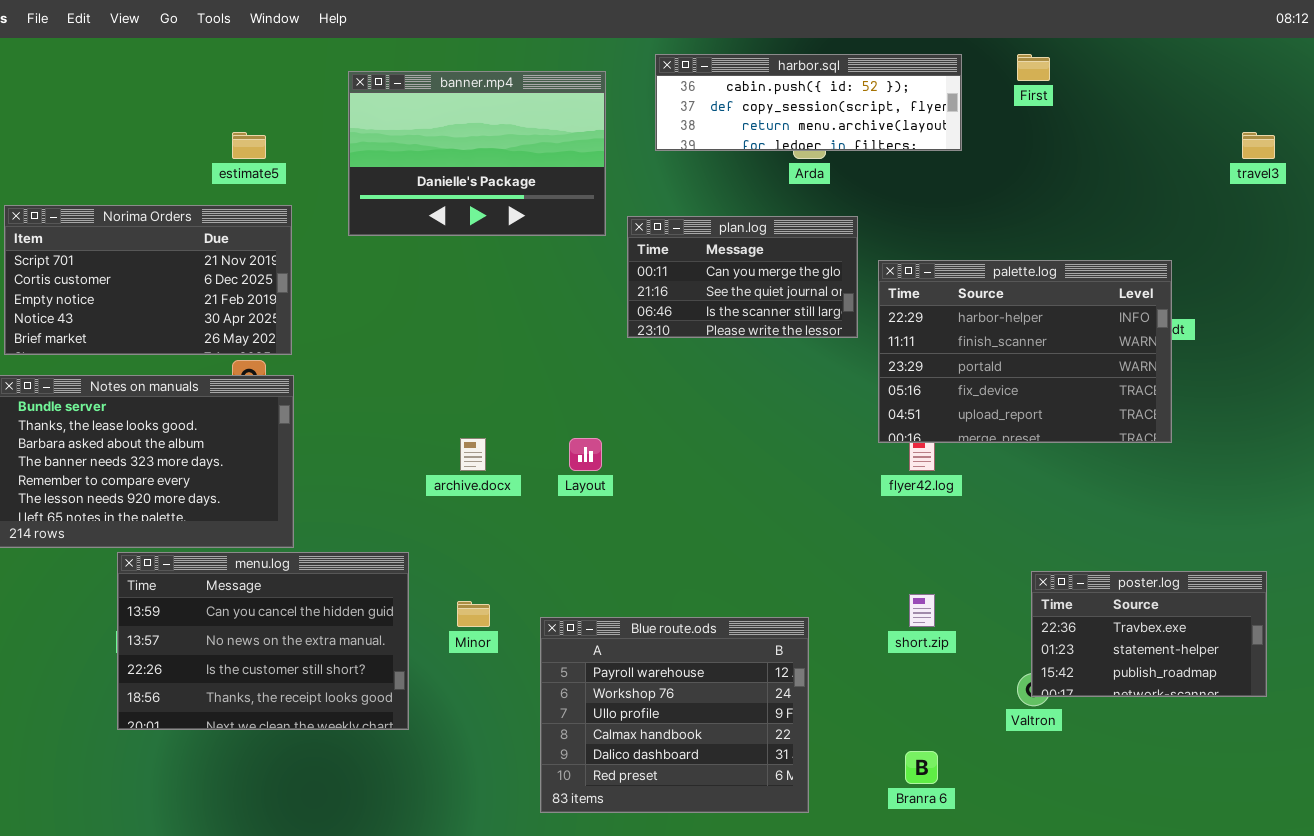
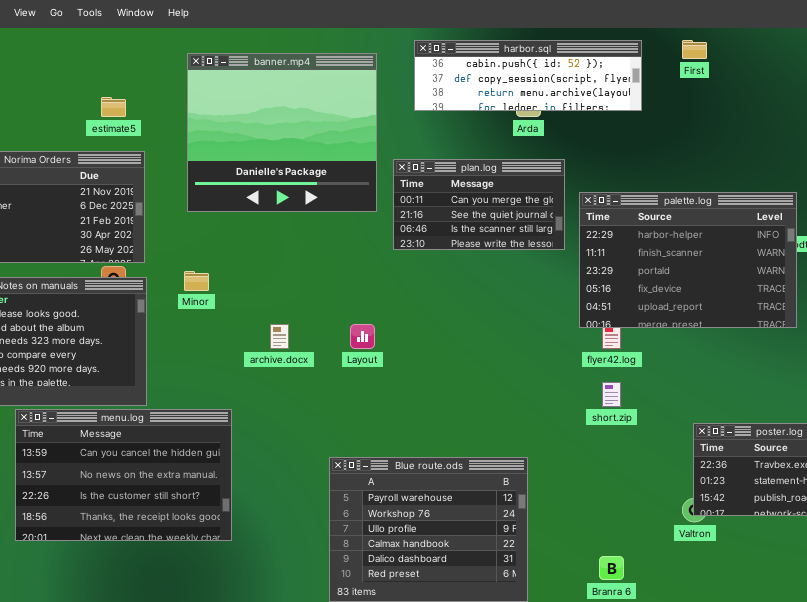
banner.mp4: [348,71,606,236] -> [187,53,377,212], resized
short.zip: [909,594,935,627] -> [602,382,621,407], moved
Minor: [457,601,490,627] -> [184,271,209,291], moved

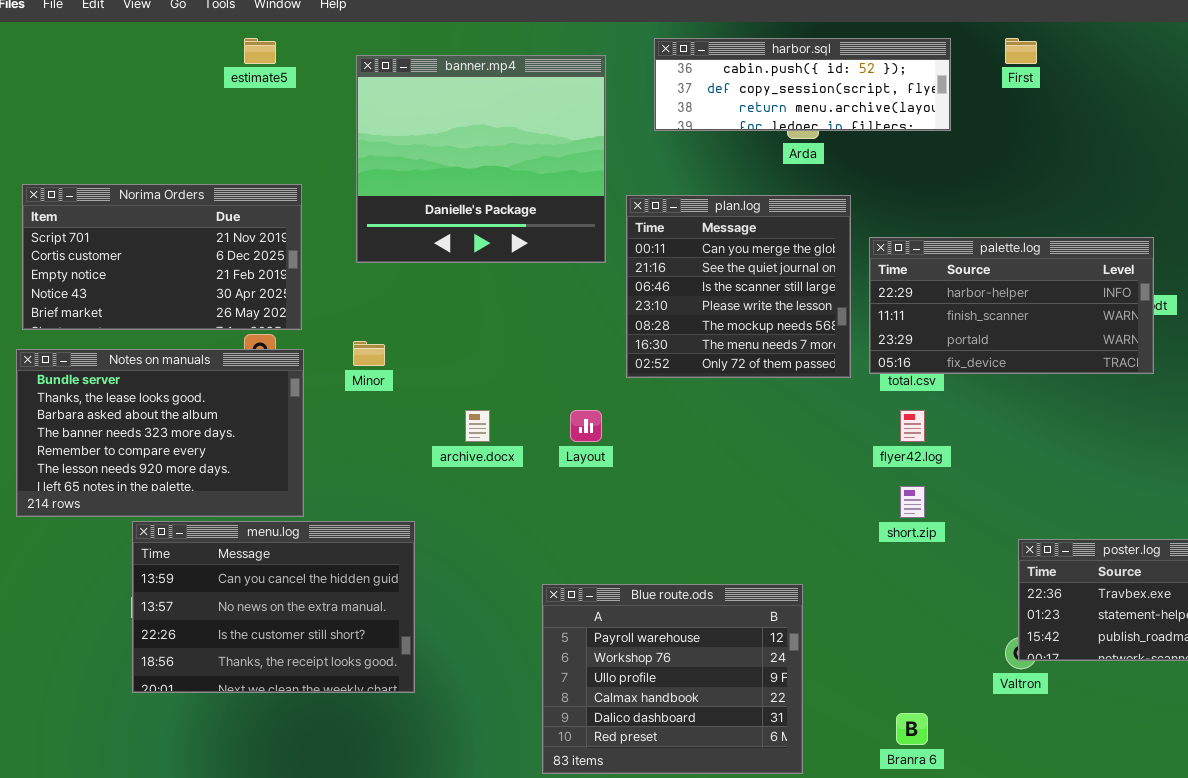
estimate5: [101,97,126,117] -> [244,38,276,64], moved
plan.log: [393,159,565,250] -> [626,195,851,378], resized
palette.log: [579,192,797,328] -> [869,237,1154,374], resized

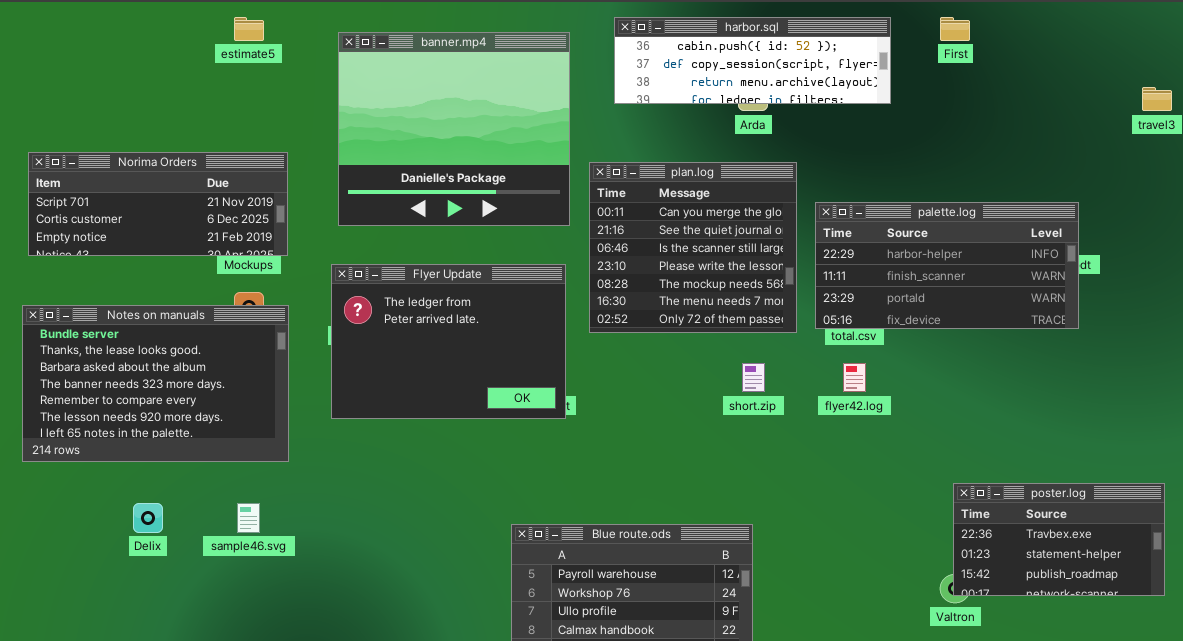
Norima Orders: [22,184,302,330] -> [28,152,288,256], resized
Flyer Update: none -> [331,264,566,419], opened
short.zip: [900,486,925,518] -> [742,363,765,392], moved
menu.log: [132,521,415,693] -> none, closed

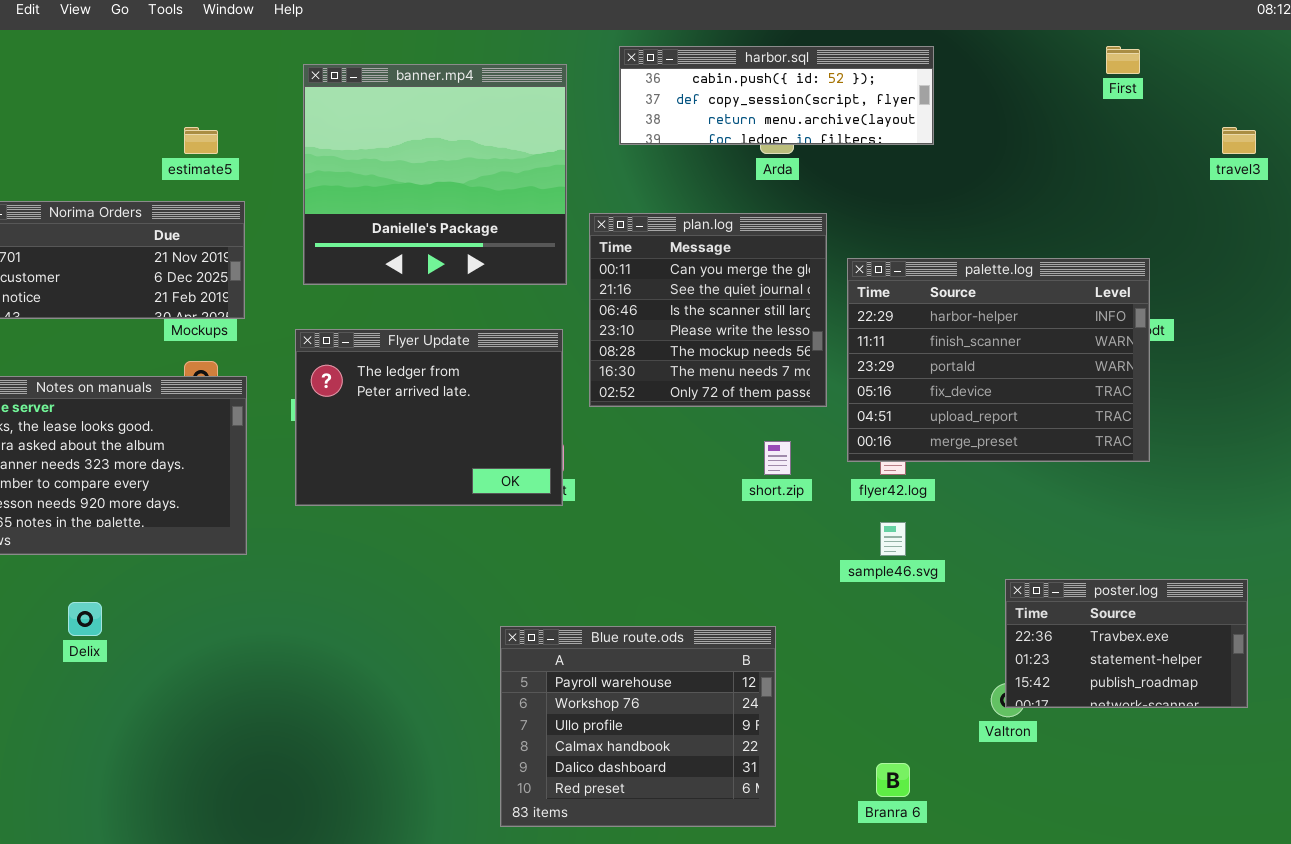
estimate5: [234,17,264,41] -> [184,127,218,154], moved
First: [940,17,970,41] -> [1106,46,1140,74], moved
palette.log: [815,202,1079,329] -> [847,258,1150,462], resized
sample46.svg: [237,503,260,533] -> [880,522,906,556], moved

